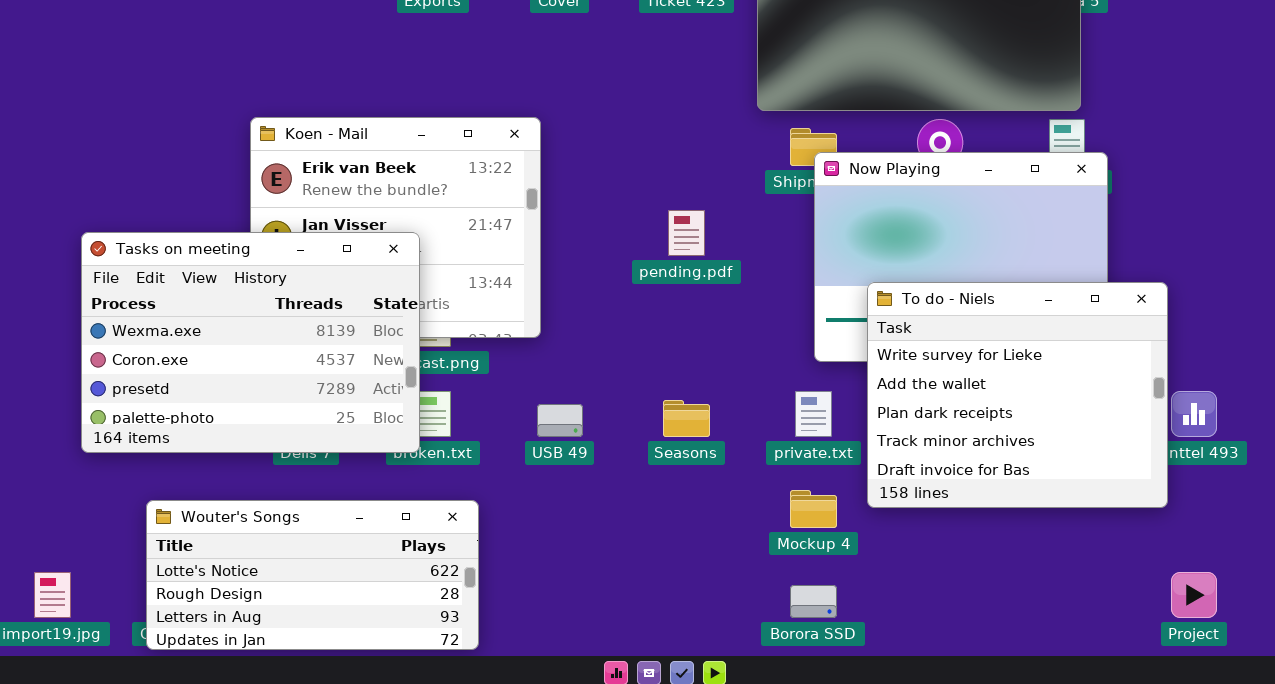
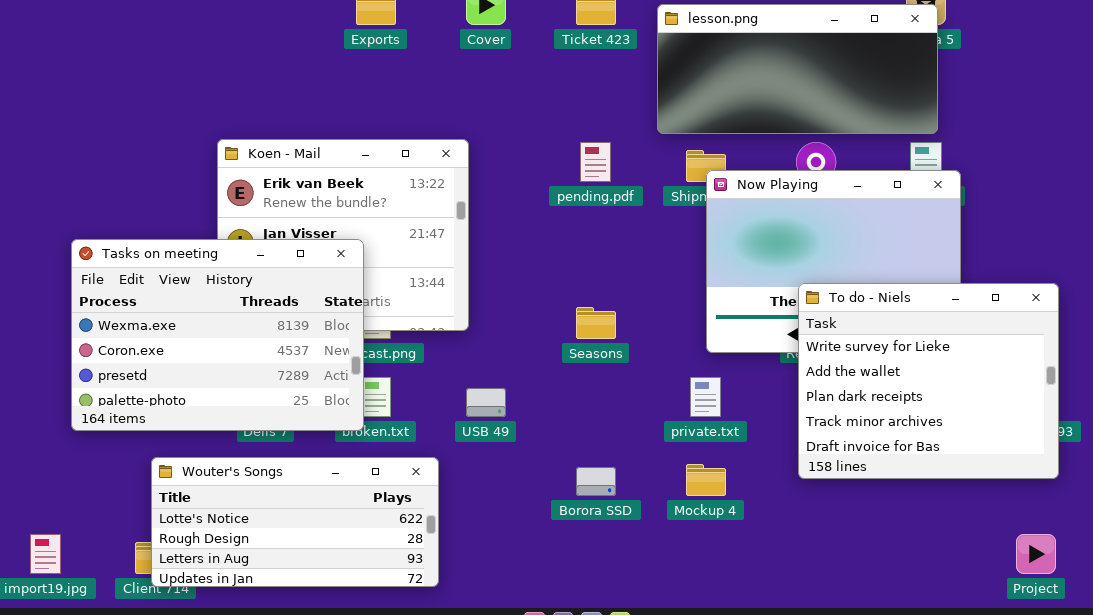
pending.pdf: [668,210,705,256] -> [580,142,611,182], moved
To do - Niels: [867,282,1168,508] -> [798,283,1059,479], moved
Seasons: [663,400,710,437] -> [576,307,616,339], moved
Wouter's Songs: [146,500,479,650] -> [151,457,439,587], moved
Borora SSD: [790,585,837,618] -> [576,467,616,496], moved

